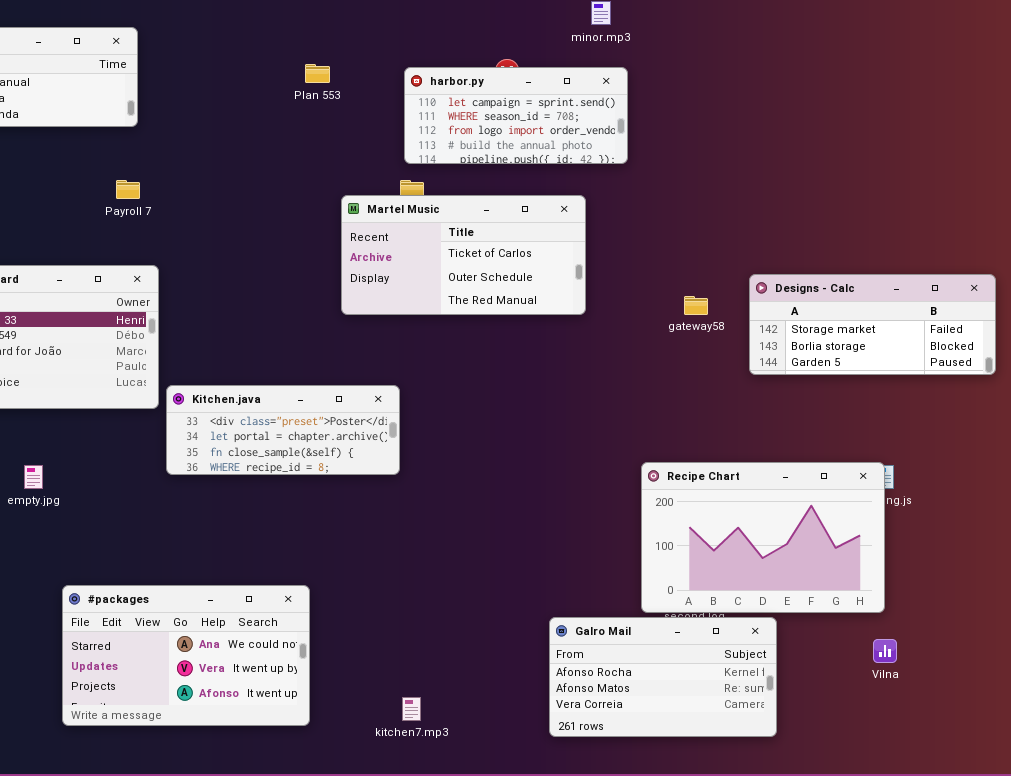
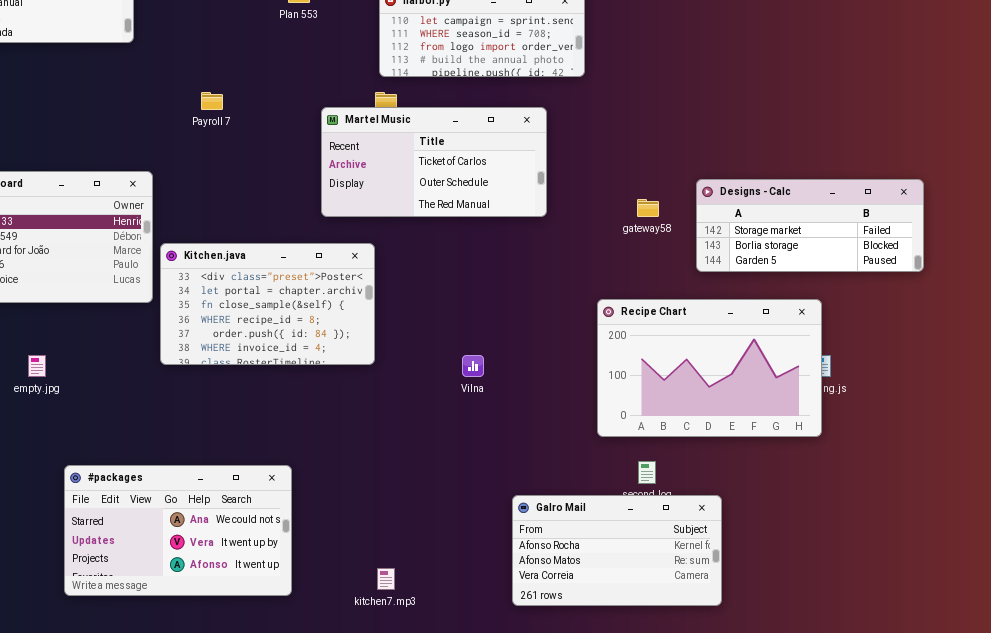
Payroll 7: [116,180,140,199] -> [201,92,223,110], moved
Kitchen.java: [166,385,400,475] -> [160,243,375,365], resized
Recipe Chart: [641,462,885,613] -> [597,299,822,437], moved
Vilna: [873,639,897,663] -> [462,355,484,377], moved

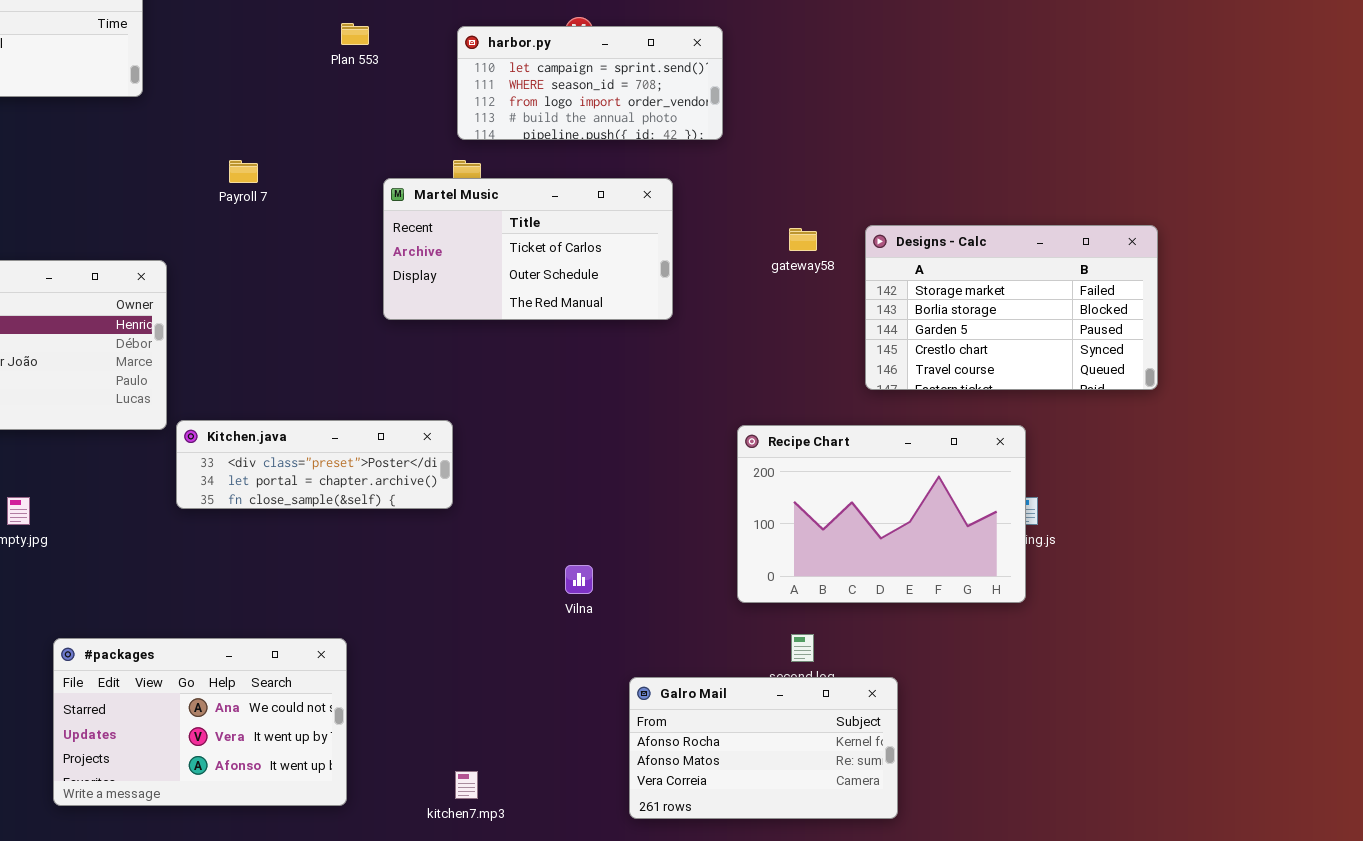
Designs - Calc: [696,179,924,272] -> [865,225,1158,390], resized
gateway58: [637,199,659,217] -> [789,228,817,251], moved
Kitchen.java: [160,243,375,365] -> [176,420,453,509], resized
Vilna: [462,355,484,377] -> [565,565,593,594], moved

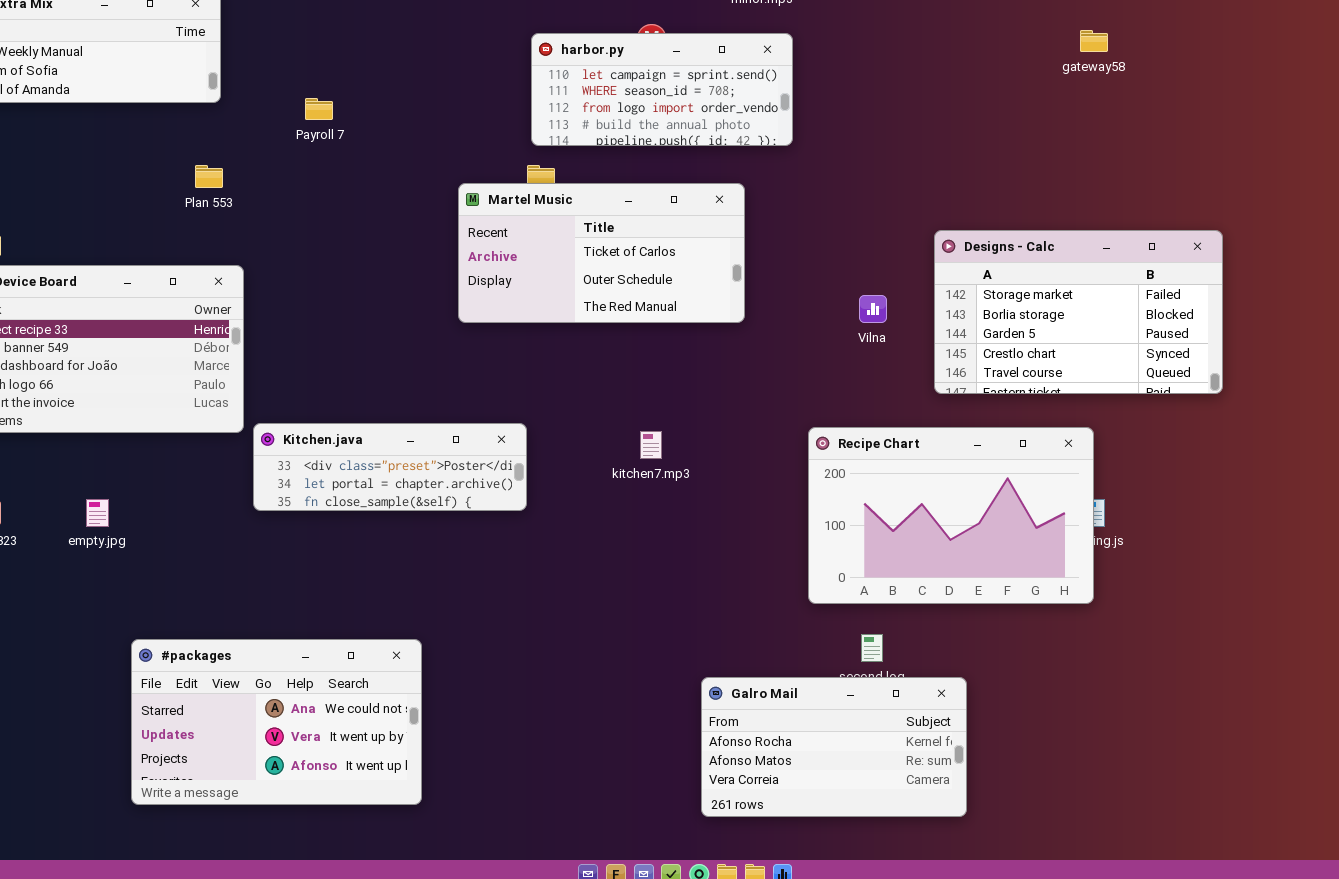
Plan 553: [341,23,369,45] -> [195,165,223,188], moved
Payroll 7: [229,160,258,183] -> [305,98,333,120], moved
gateway58: [789,228,817,251] -> [1080,30,1108,52], moved
Vilna: [565,565,593,594] -> [859,295,887,323], moved
kitchen7.mp3: [455,771,478,799] -> [640,431,662,459], moved

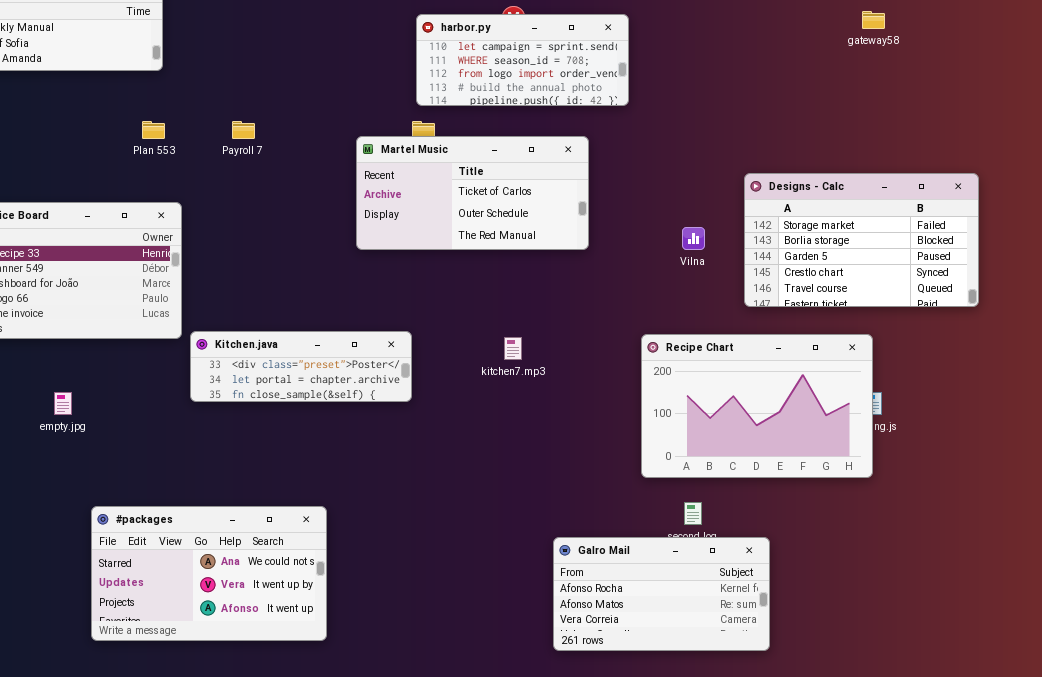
Payroll 7: [305,98,333,120] -> [232,121,255,139], moved

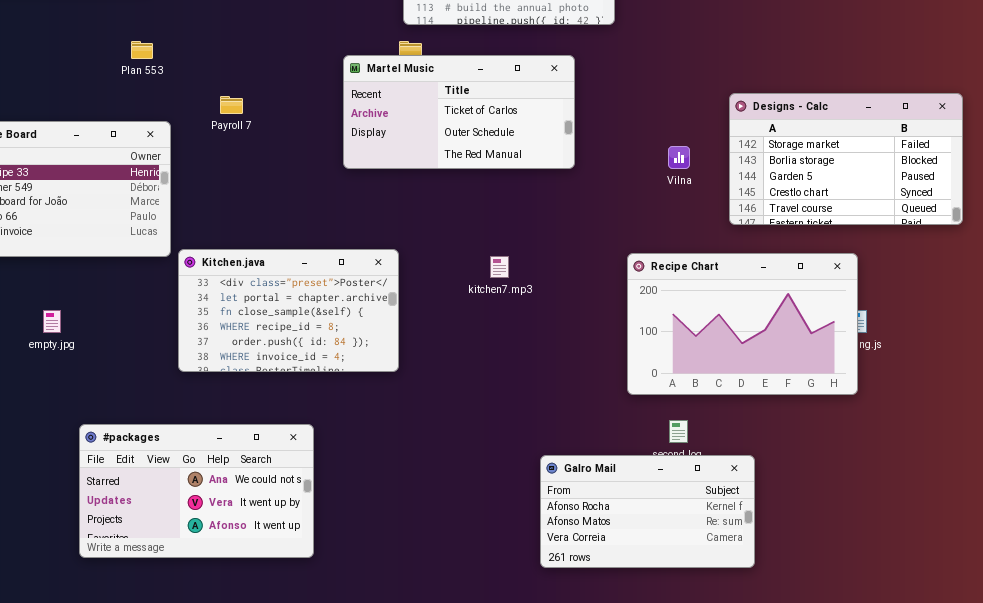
Payroll 7: [232,121,255,139] -> [220,96,243,114], moved
Kitchen.java: [190,331,412,402] -> [178,249,399,372], resized

